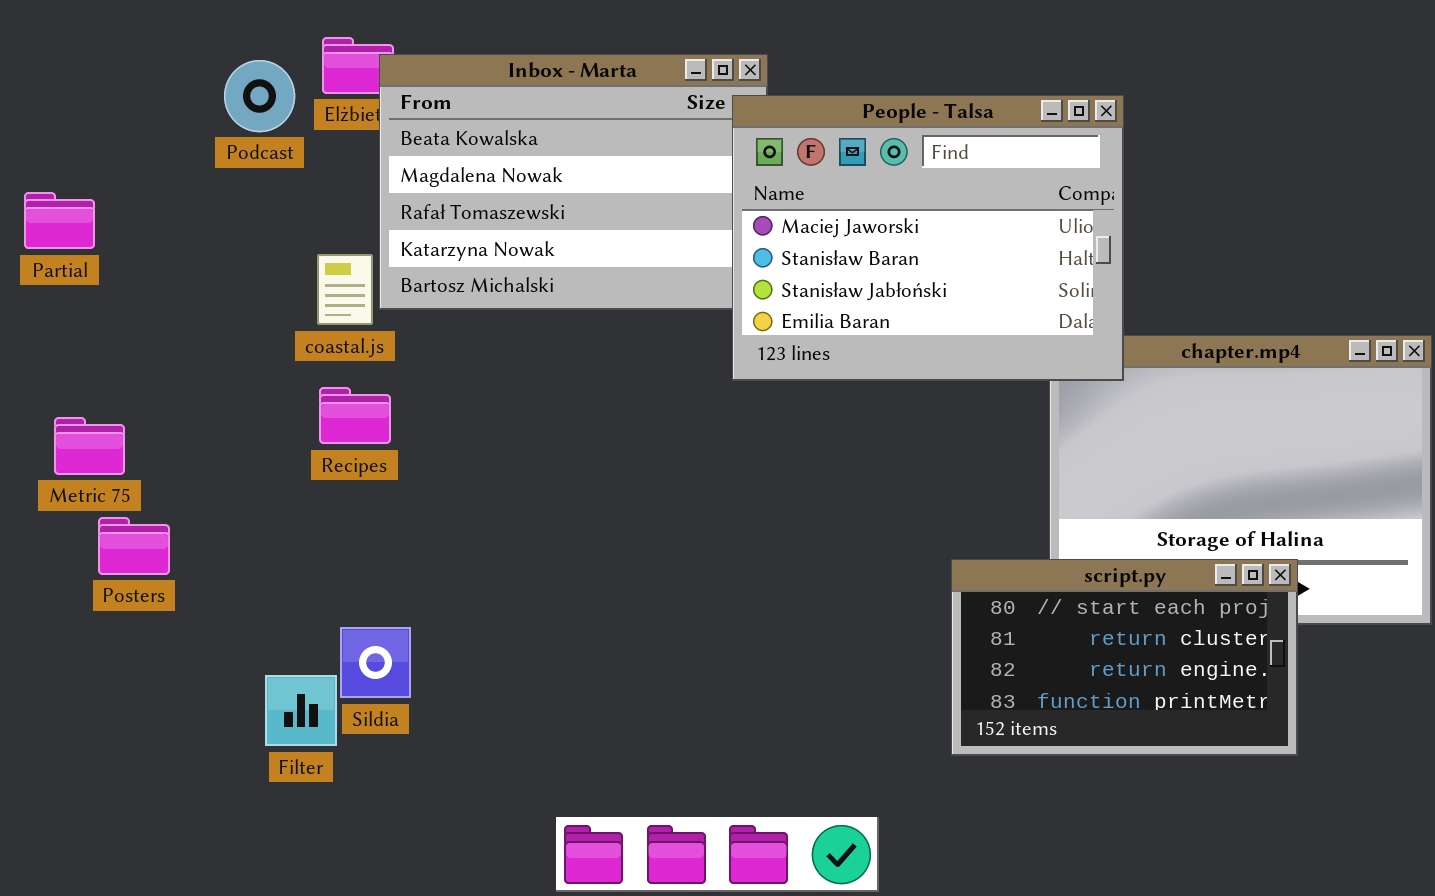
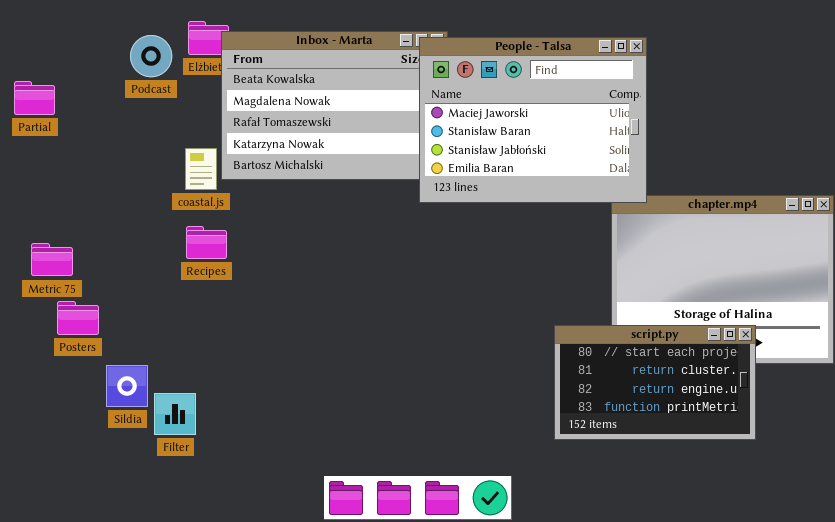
People - Talsa: [732,95,1124,381] -> [419,37,647,203], moved
Partial: [24,192,95,249] -> [14,81,55,115], moved
Sildia: [340,627,411,698] -> [106,365,148,407], moved

